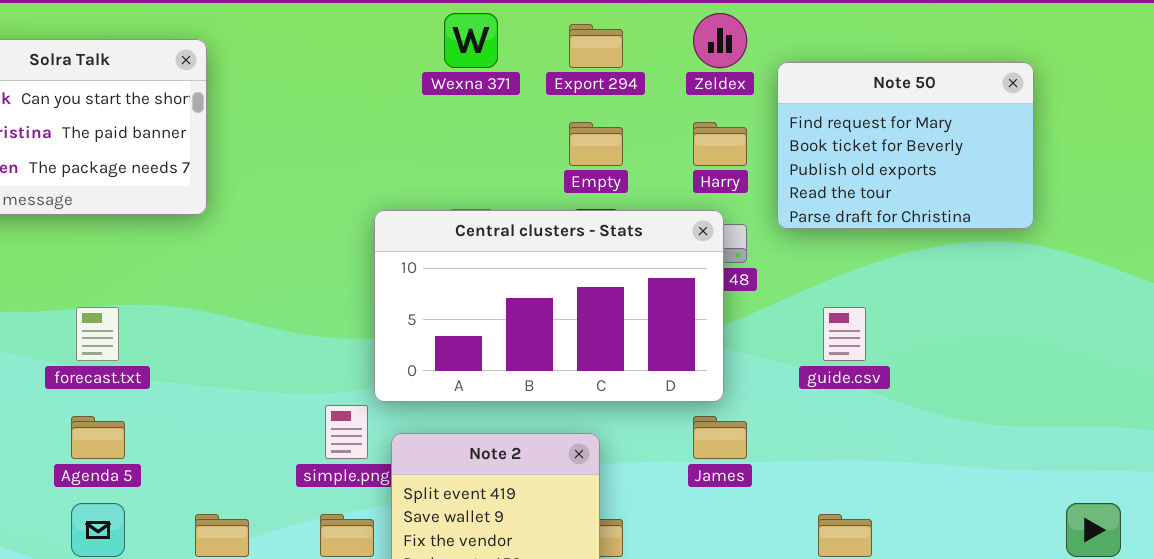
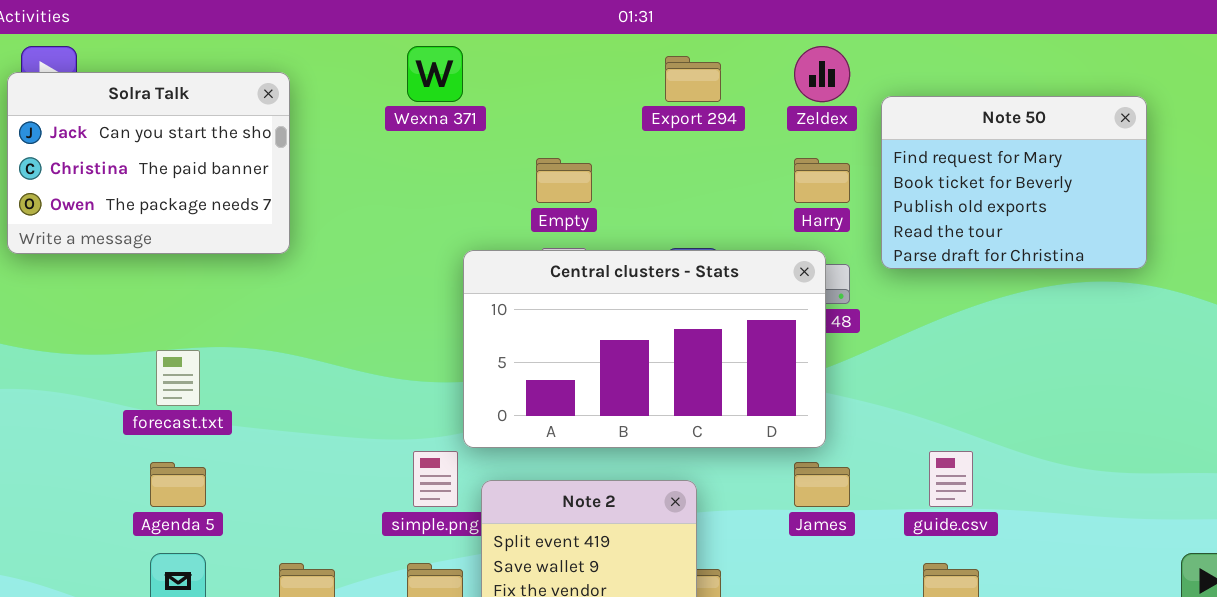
Wexna 371: [444,13,498,68] -> [407,46,463,102], moved
Empty: [569,122,623,166] -> [536,158,592,203], moved
guide.csv: [823,307,866,361] -> [929,451,973,507], moved

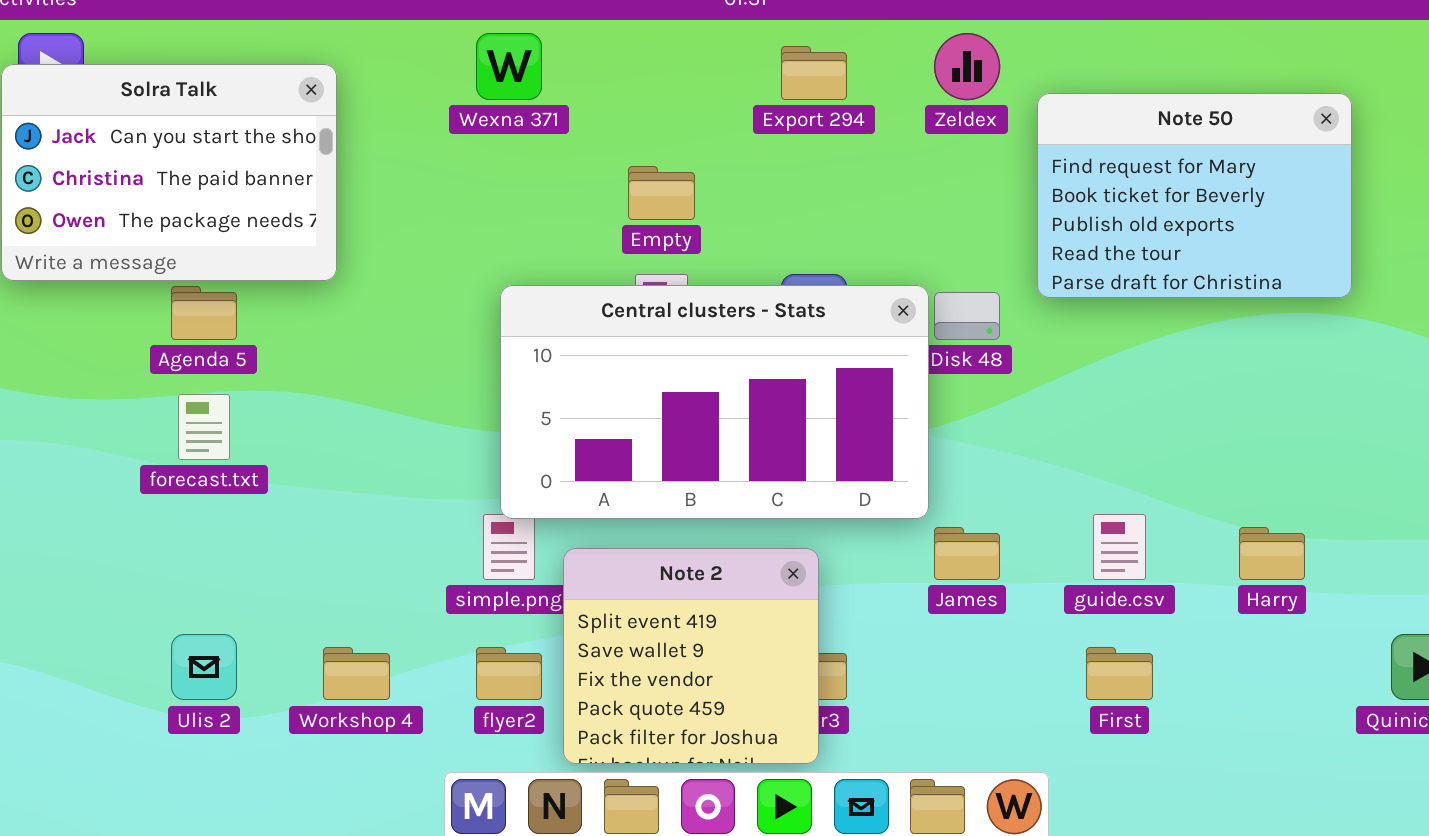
Harry: [794,158,850,203] -> [1239,527,1305,580], moved
Central clusters - Stats: [463,250,826,448] -> [500,285,929,519], moved
Agenda 5: [150,462,206,507] -> [171,286,237,340], moved

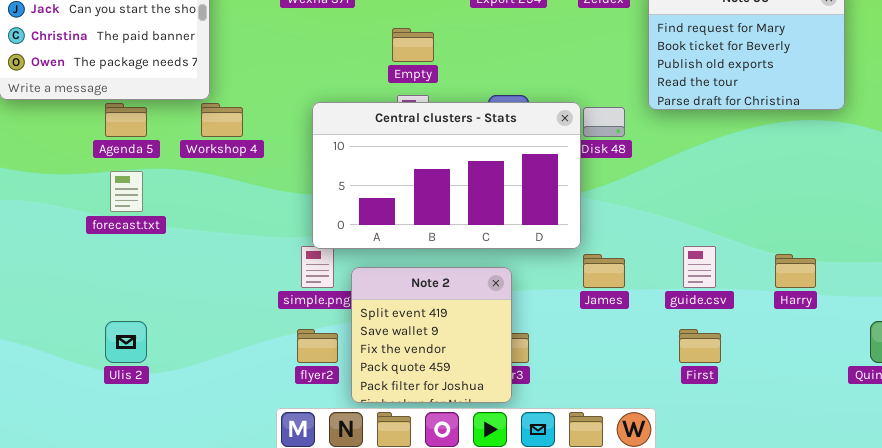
Workshop 4: [323,647,390,700] -> [201,103,243,137], moved

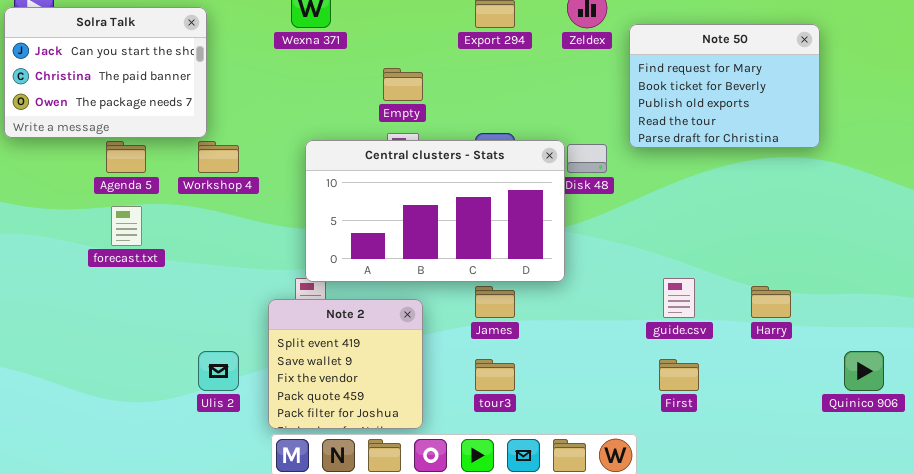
James: [583,254,625,288] -> [475,286,515,318], moved
Note 2: [351,267,512,403] -> [268,299,423,429], moved
Ulis 2: [105,321,147,363] -> [198,351,239,391], moved

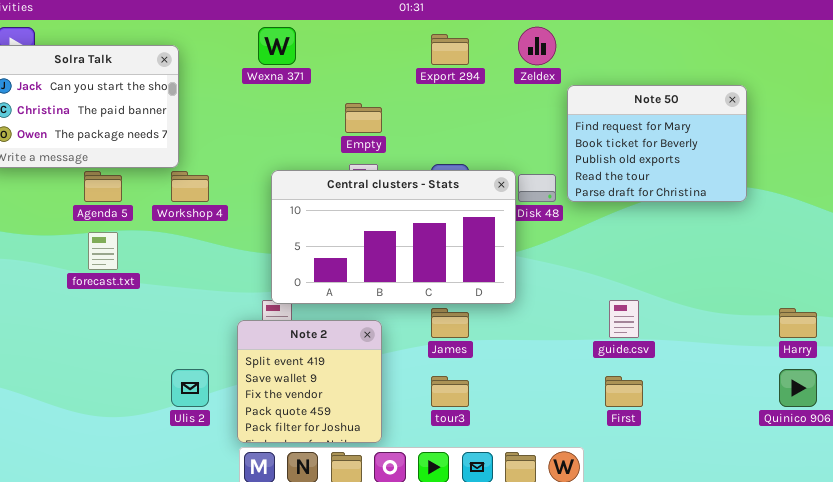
Note 50: [629,24,820,148] -> [567,85,747,202], moved
Harry: [751,286,791,318] -> [779,308,817,338], moved

